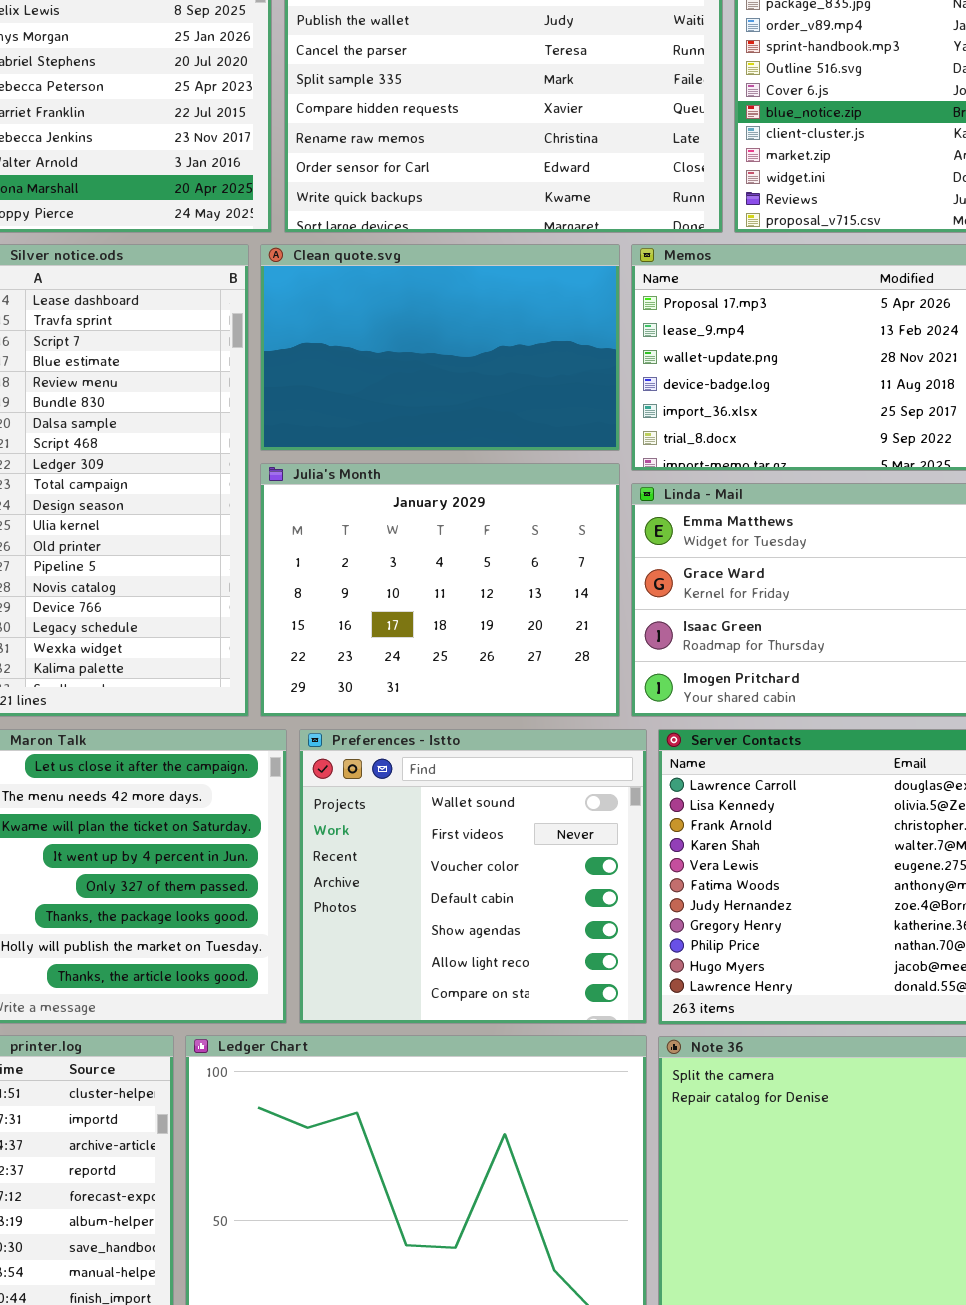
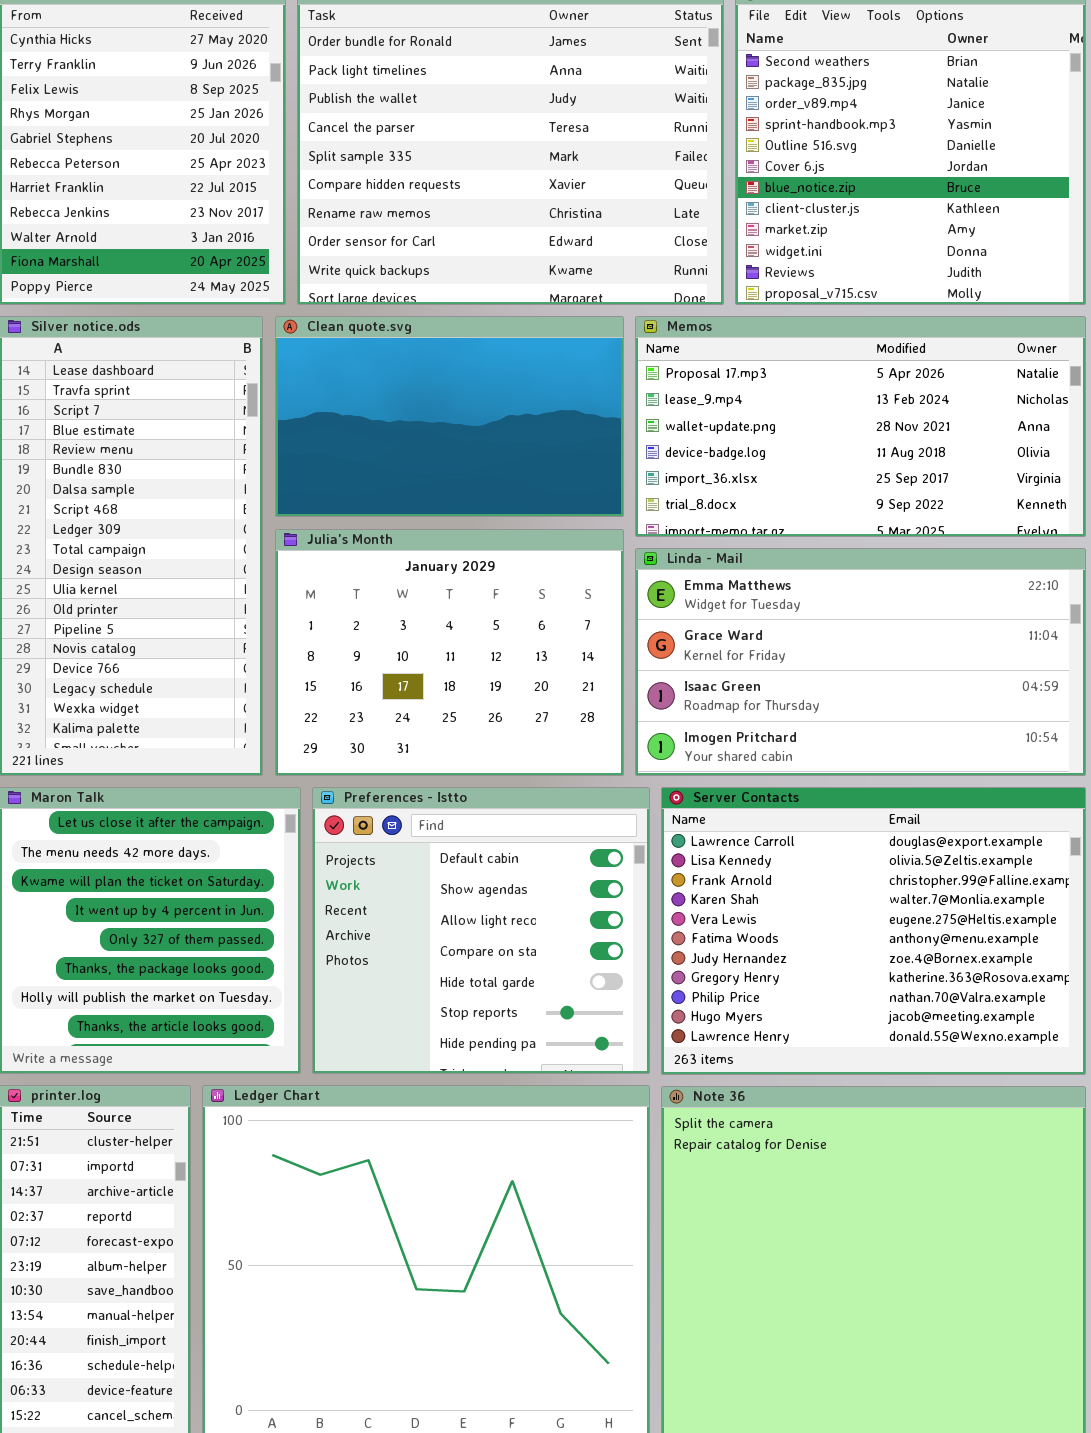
Preferences - Istto: [299,729,647,1024] -> [312,787,650,1074], scrolled down 3 rows

